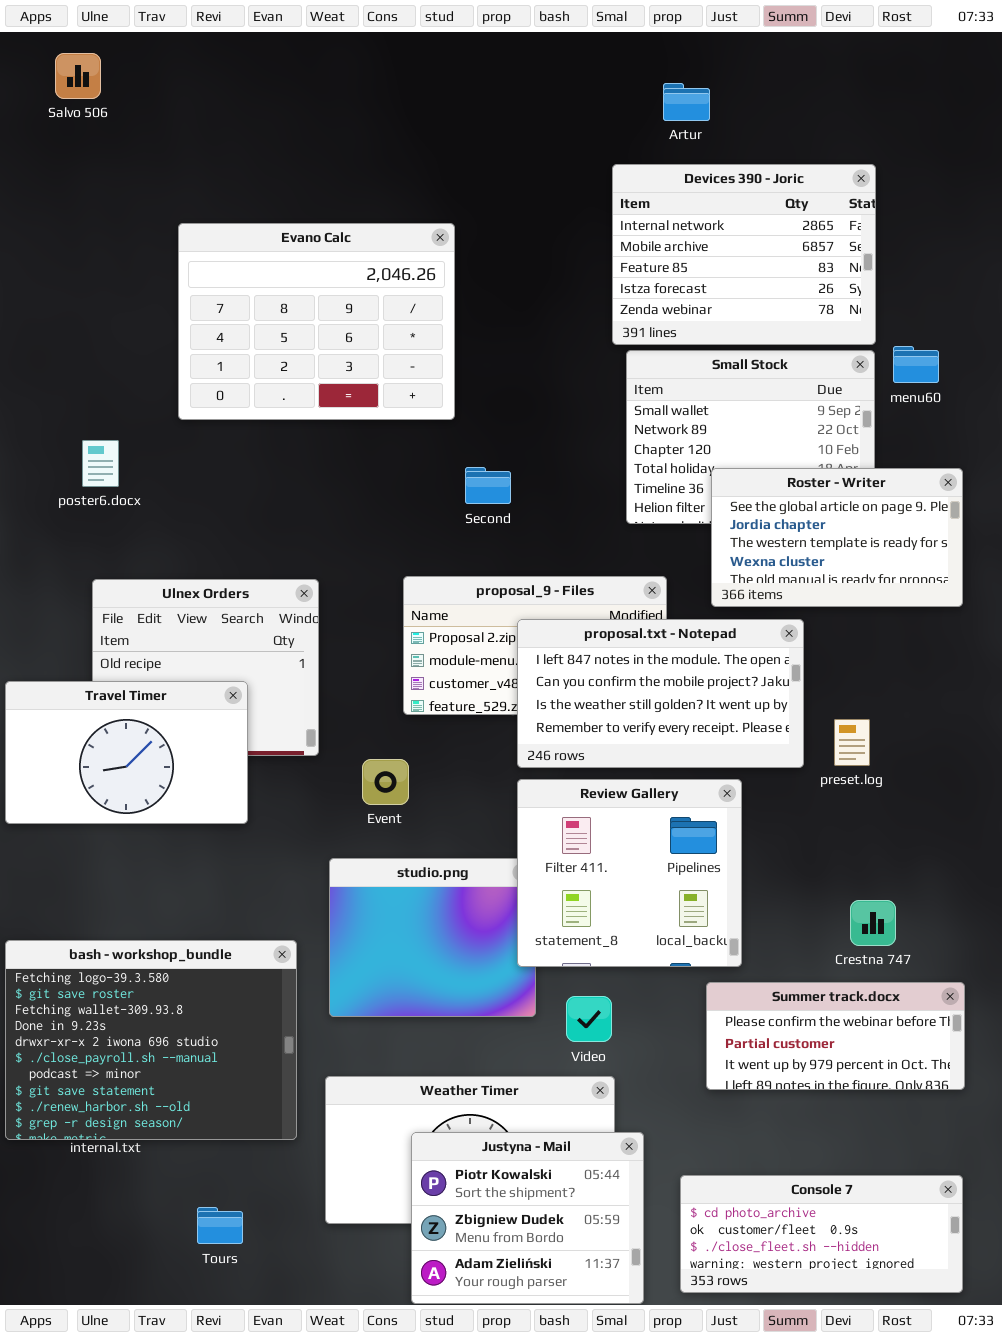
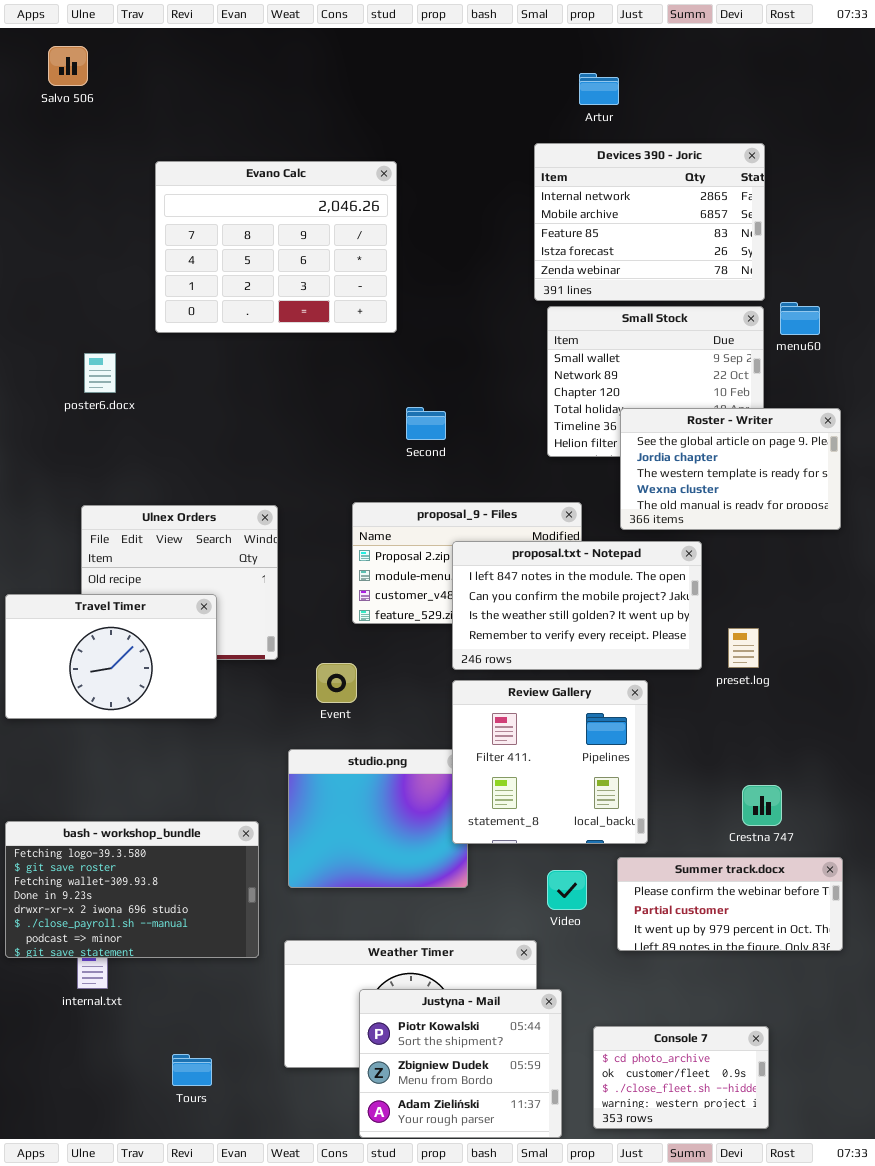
Evano Calc: [178,223,455,420] -> [155,161,397,333], moved
poster6.docx: [82,440,119,487] -> [84,353,116,393], moved
bash - workshop_bundle: [5,940,297,1140] -> [5,821,259,958], resized
Video: [566,996,612,1042] -> [547,870,587,910], moved
Console 7: [680,1175,963,1293] -> [593,1026,769,1129], resized

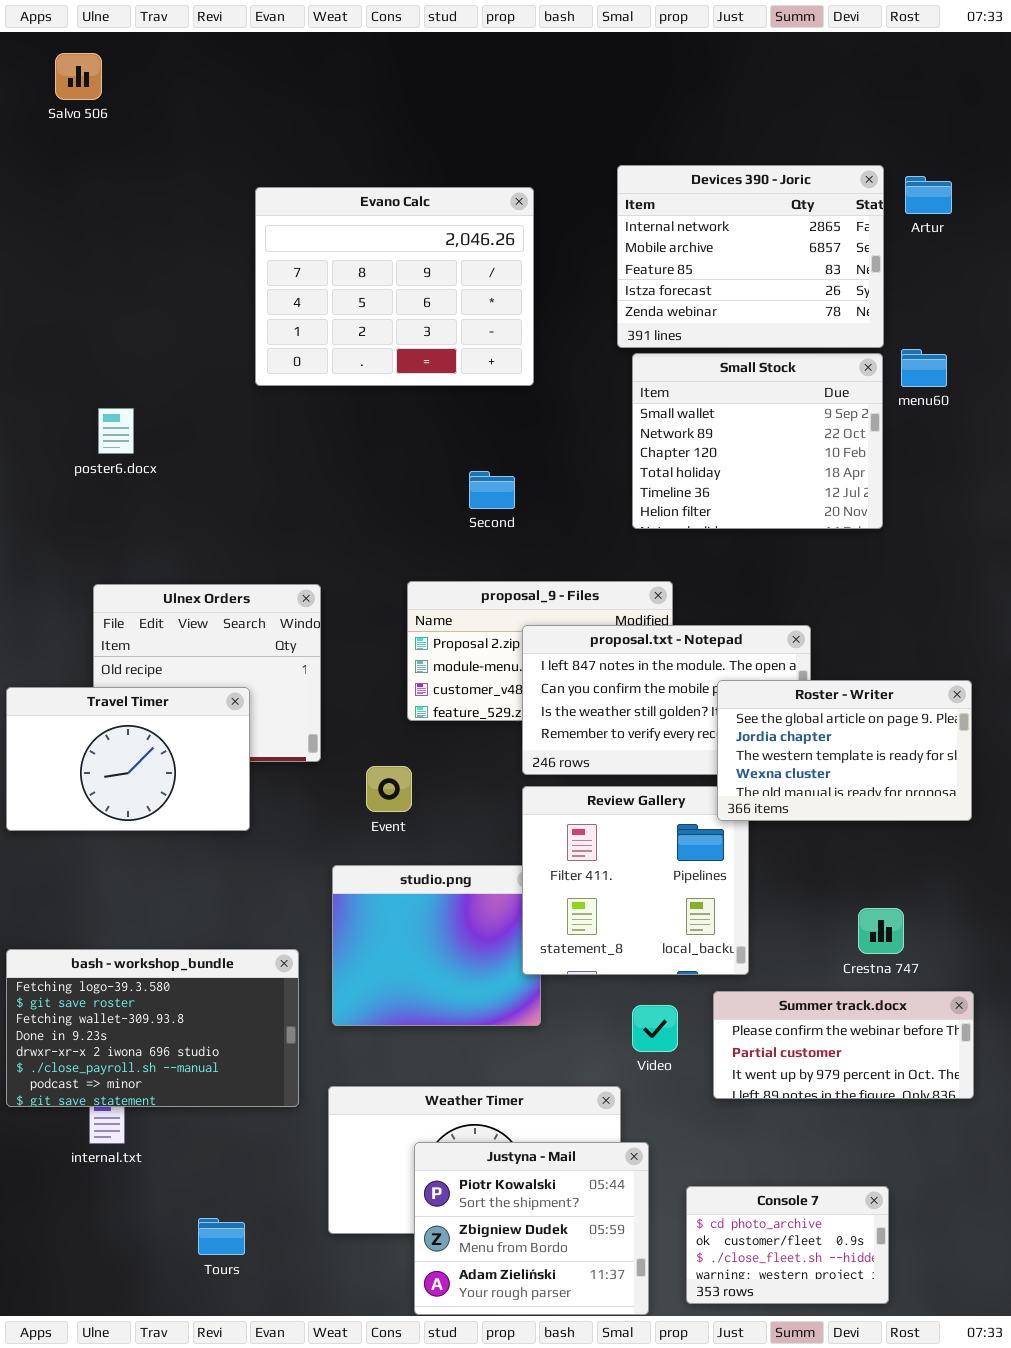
Artur: [579,73,619,105] -> [905,176,952,214], moved
Evano Calc: [155,161,397,333] -> [255,187,534,386], moved
Roster - Writer: [620,408,841,530] -> [717,680,972,821], moved

